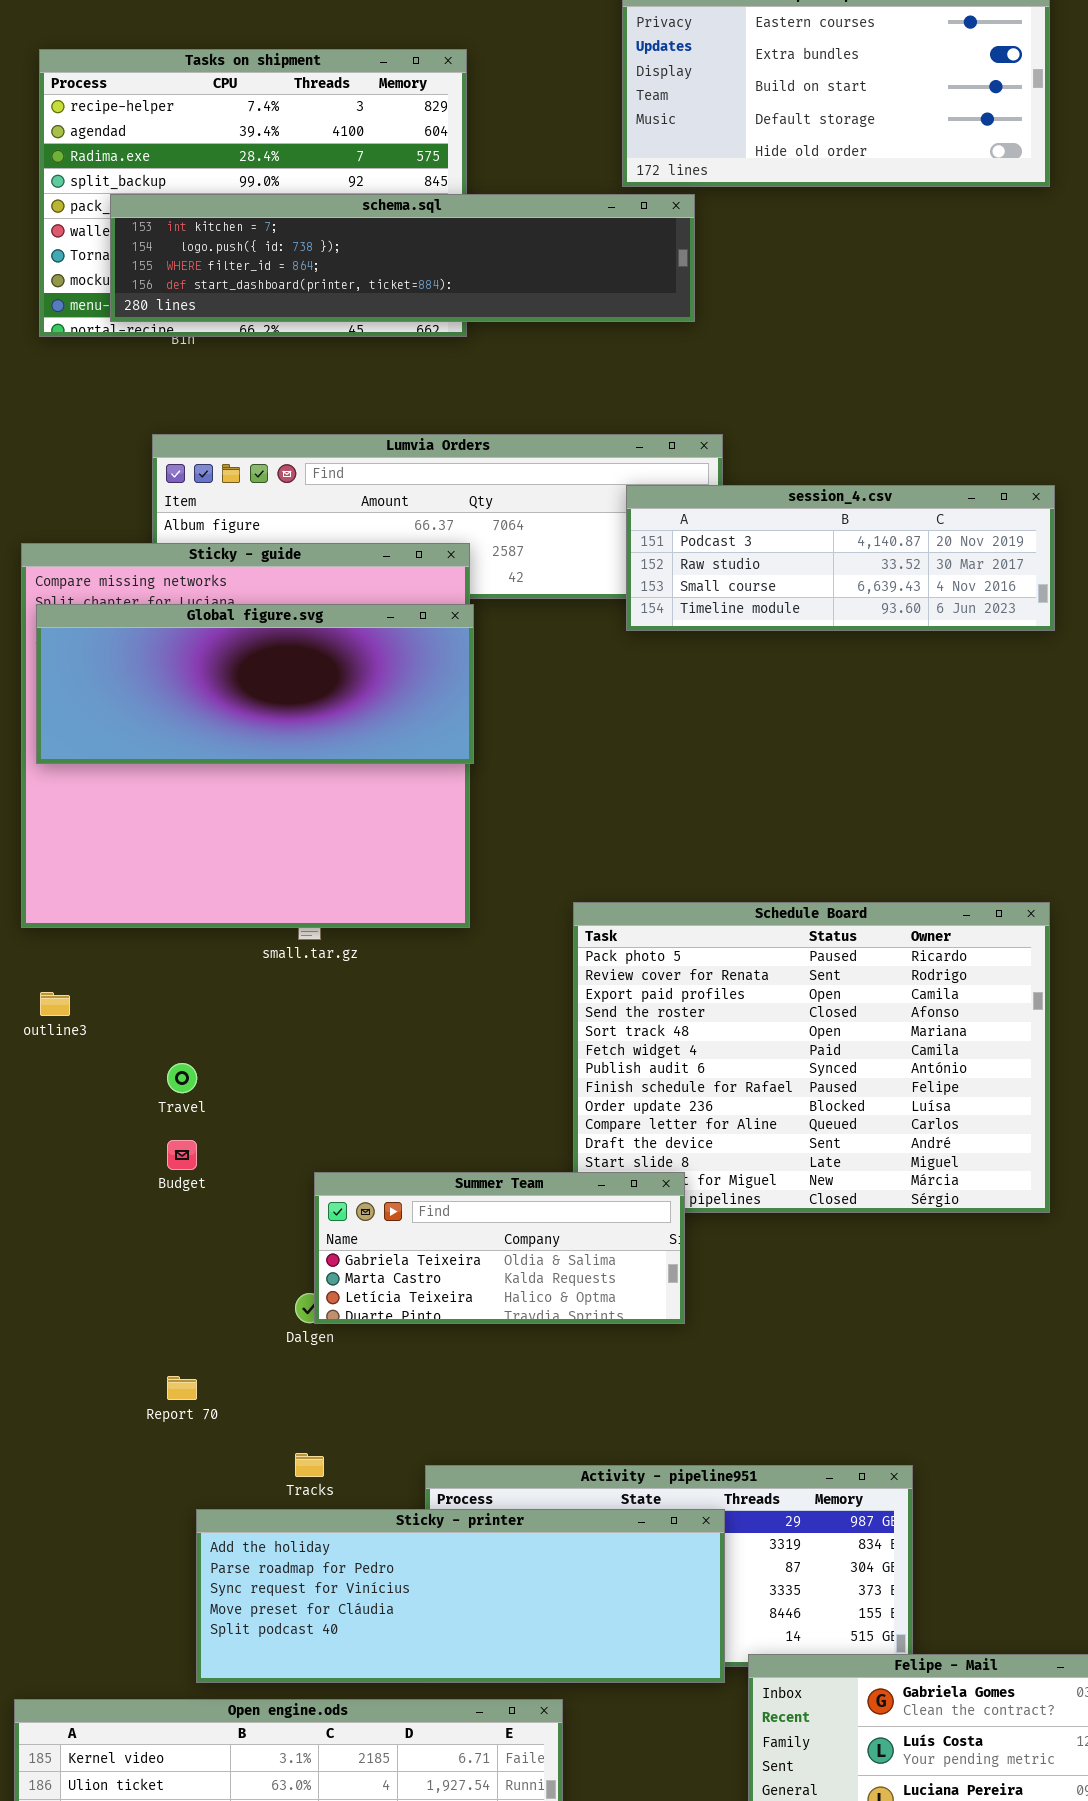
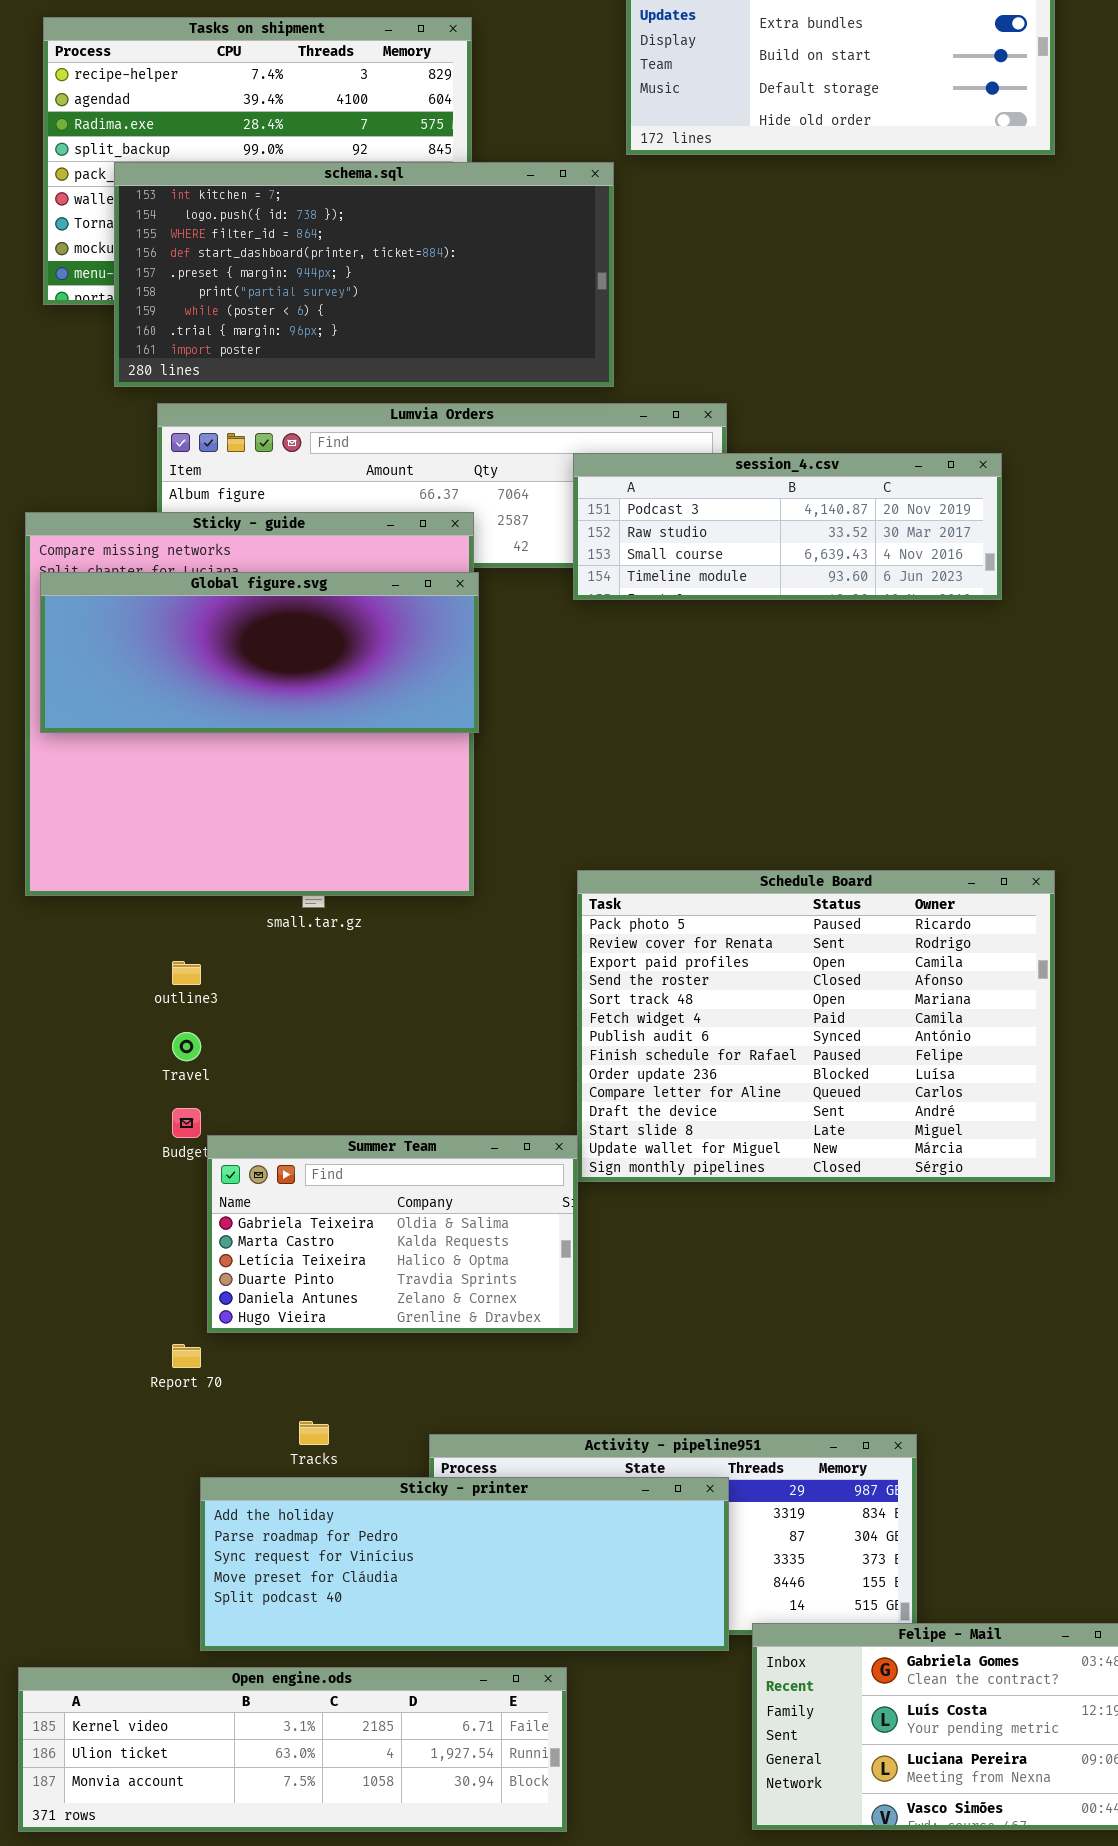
schema.sql: [110,194,695,322] -> [114,162,614,387], resized
session_4.csv: [626,485,1055,631] -> [573,453,1002,600], moved
outline3: [40,992,70,1016] -> [172,961,201,985], moved
Summer Team: [314,1172,685,1324] -> [207,1135,578,1333], moved, resized

